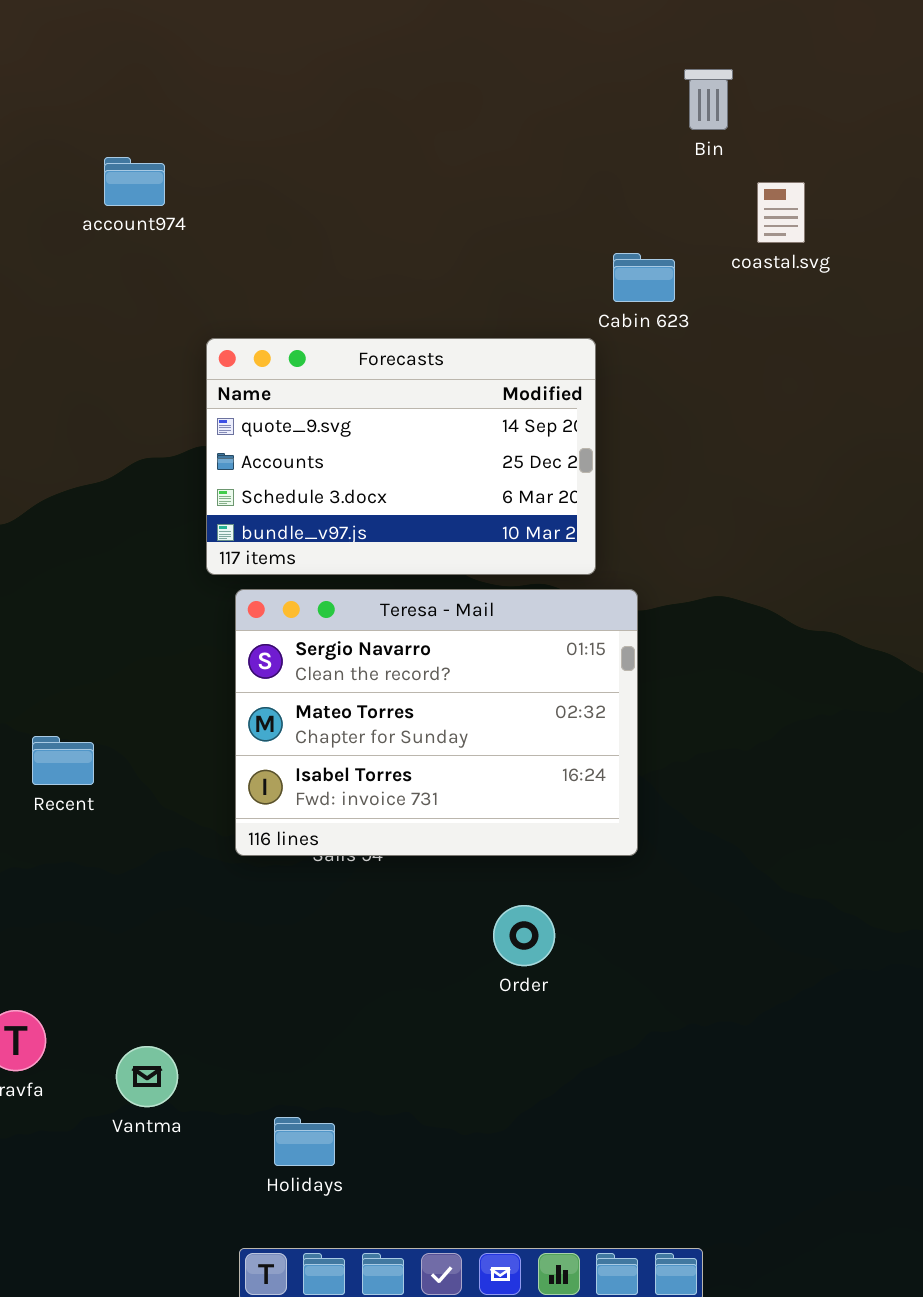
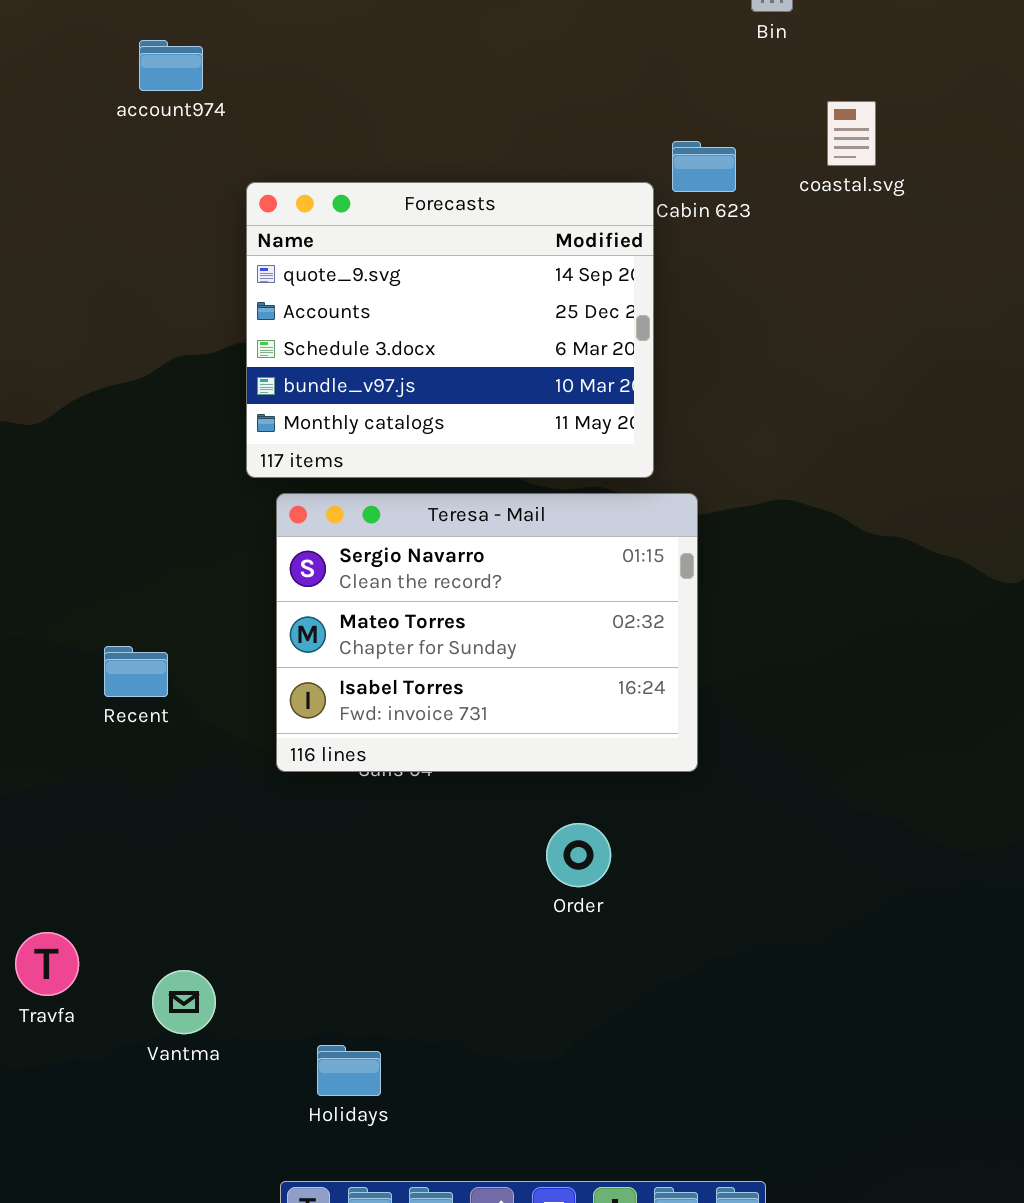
coastal.svg: [757,182,805,243] -> [827,101,876,166], moved
Forecasts: [206,338,596,575] -> [246,182,654,478], resized
Recent: [32,736,94,785] -> [104,646,168,697], moved

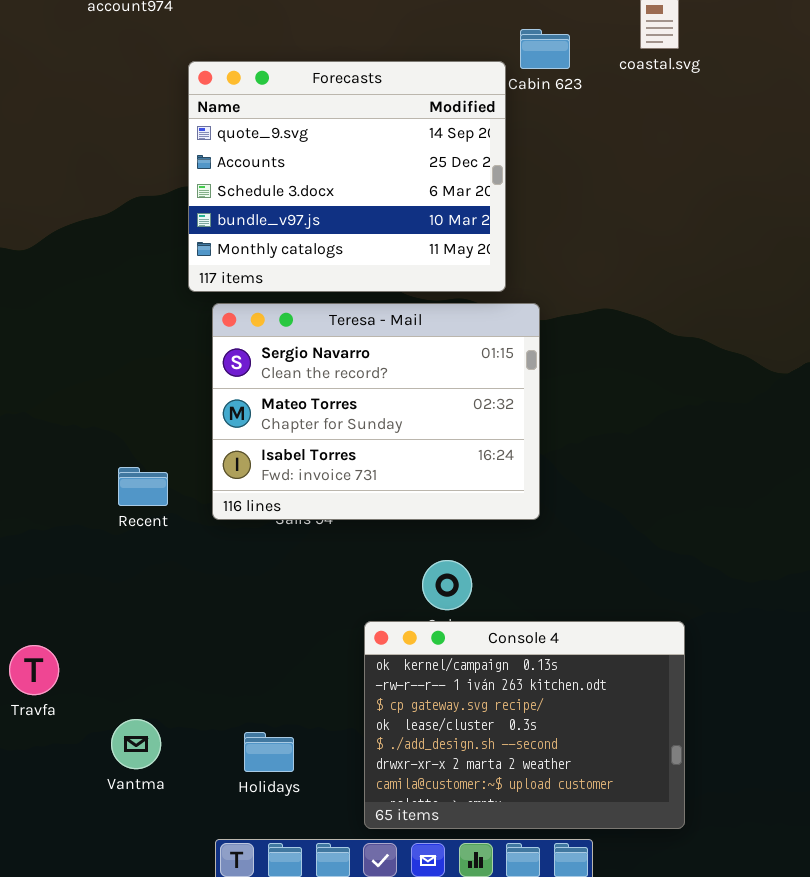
Recent: [104,646,168,697] -> [118,467,168,506], moved
Console 4: none -> [364,621,685,829], opened
Vantma: [152,970,216,1034] -> [111,719,161,769], moved

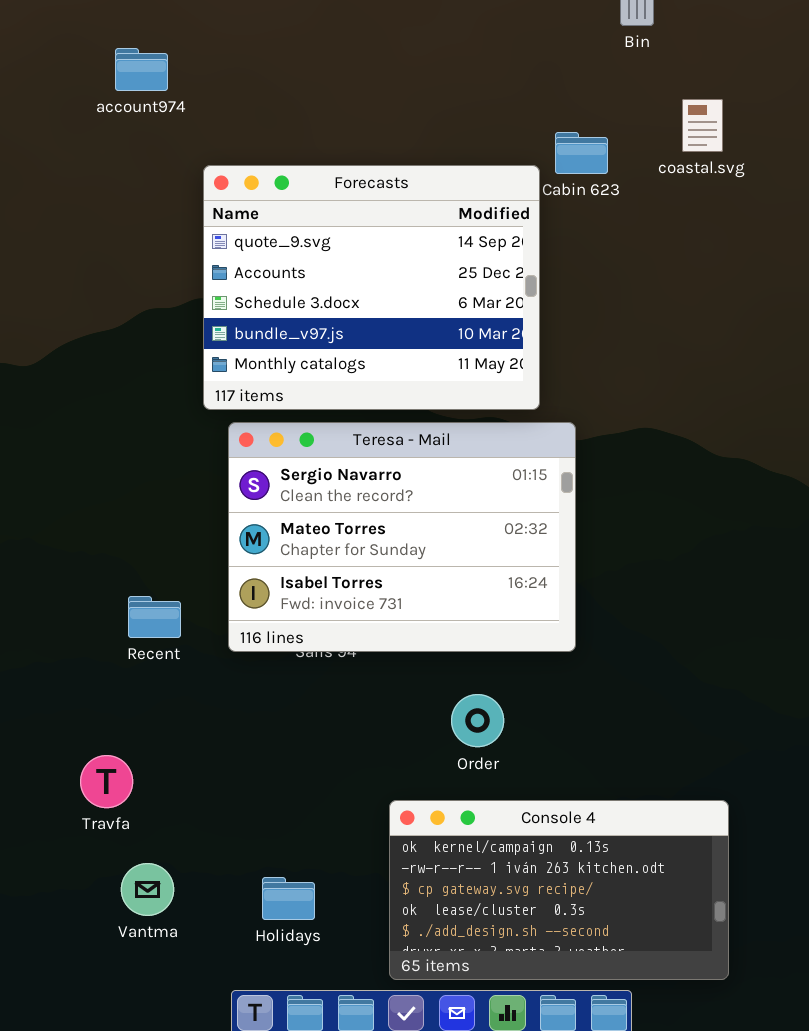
Console 4: [364,621,685,829] -> [389,800,729,980], resized
Travfa: [9,645,59,695] -> [80,755,133,808], moved

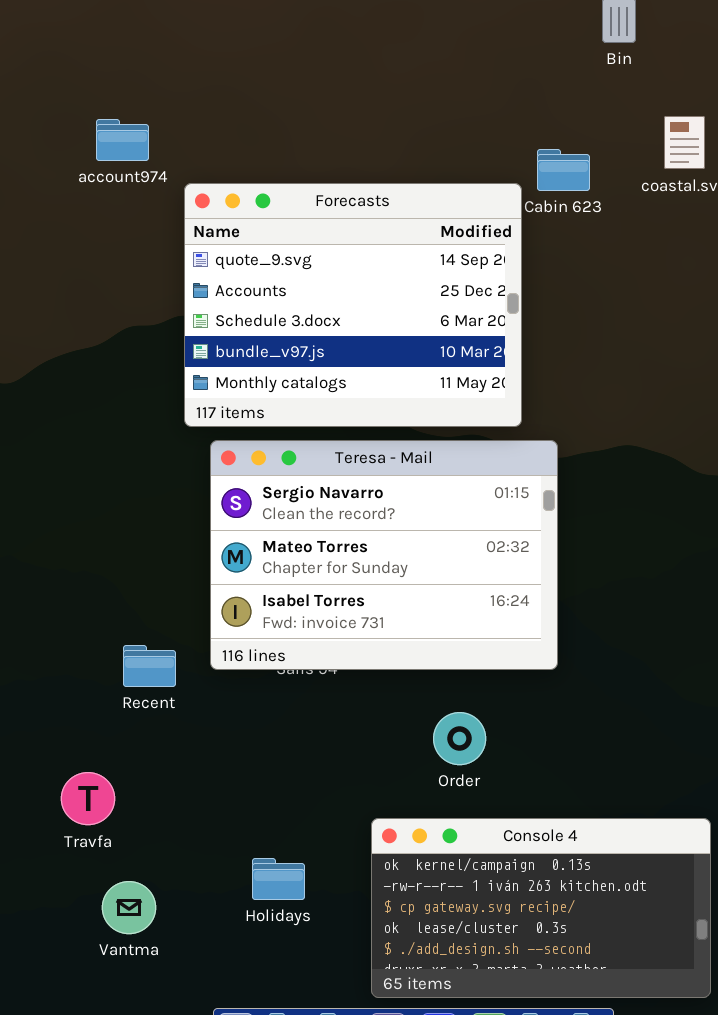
account974: [115,48,168,91] -> [96,119,149,161], moved
Recent: [128,596,181,638] -> [123,645,176,687], moved
Holidays: [262,877,315,920] -> [252,858,305,900], moved

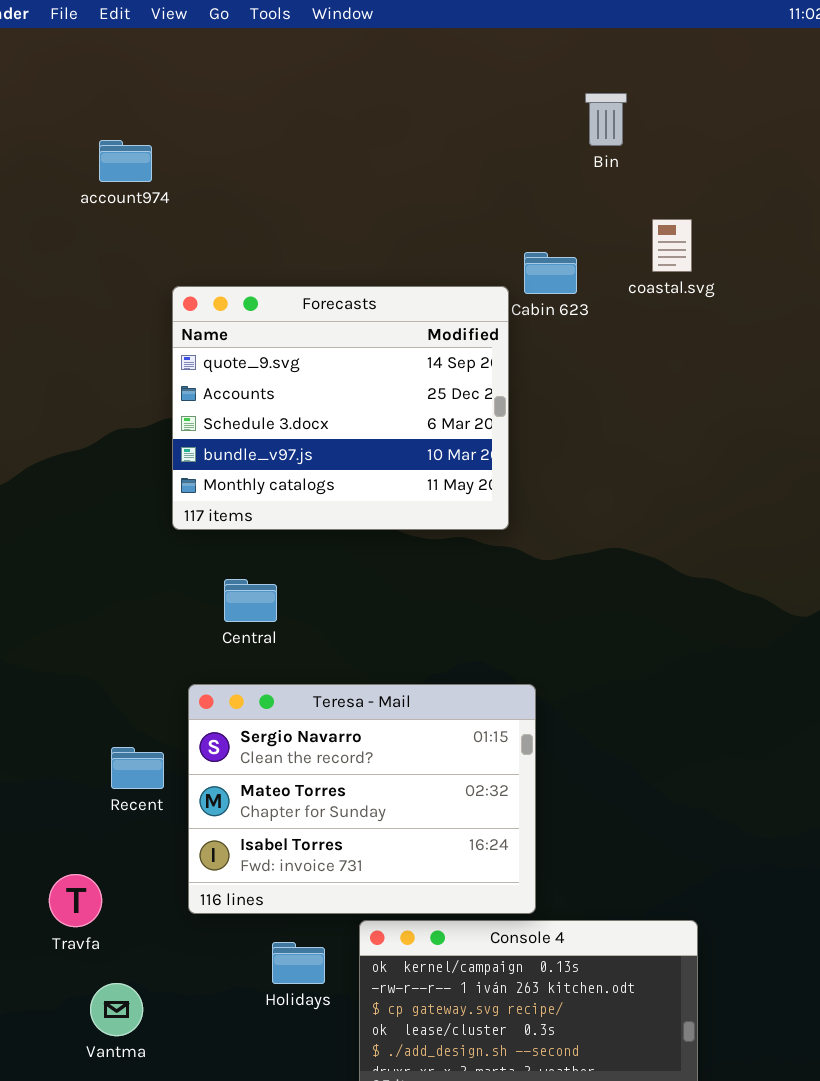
account974: [96,119,149,161] -> [99,140,152,182], moved
Teresa - Mail: [210,440,558,670] -> [188,684,536,914], moved
Holidays: [252,858,305,900] -> [272,942,325,984], moved

